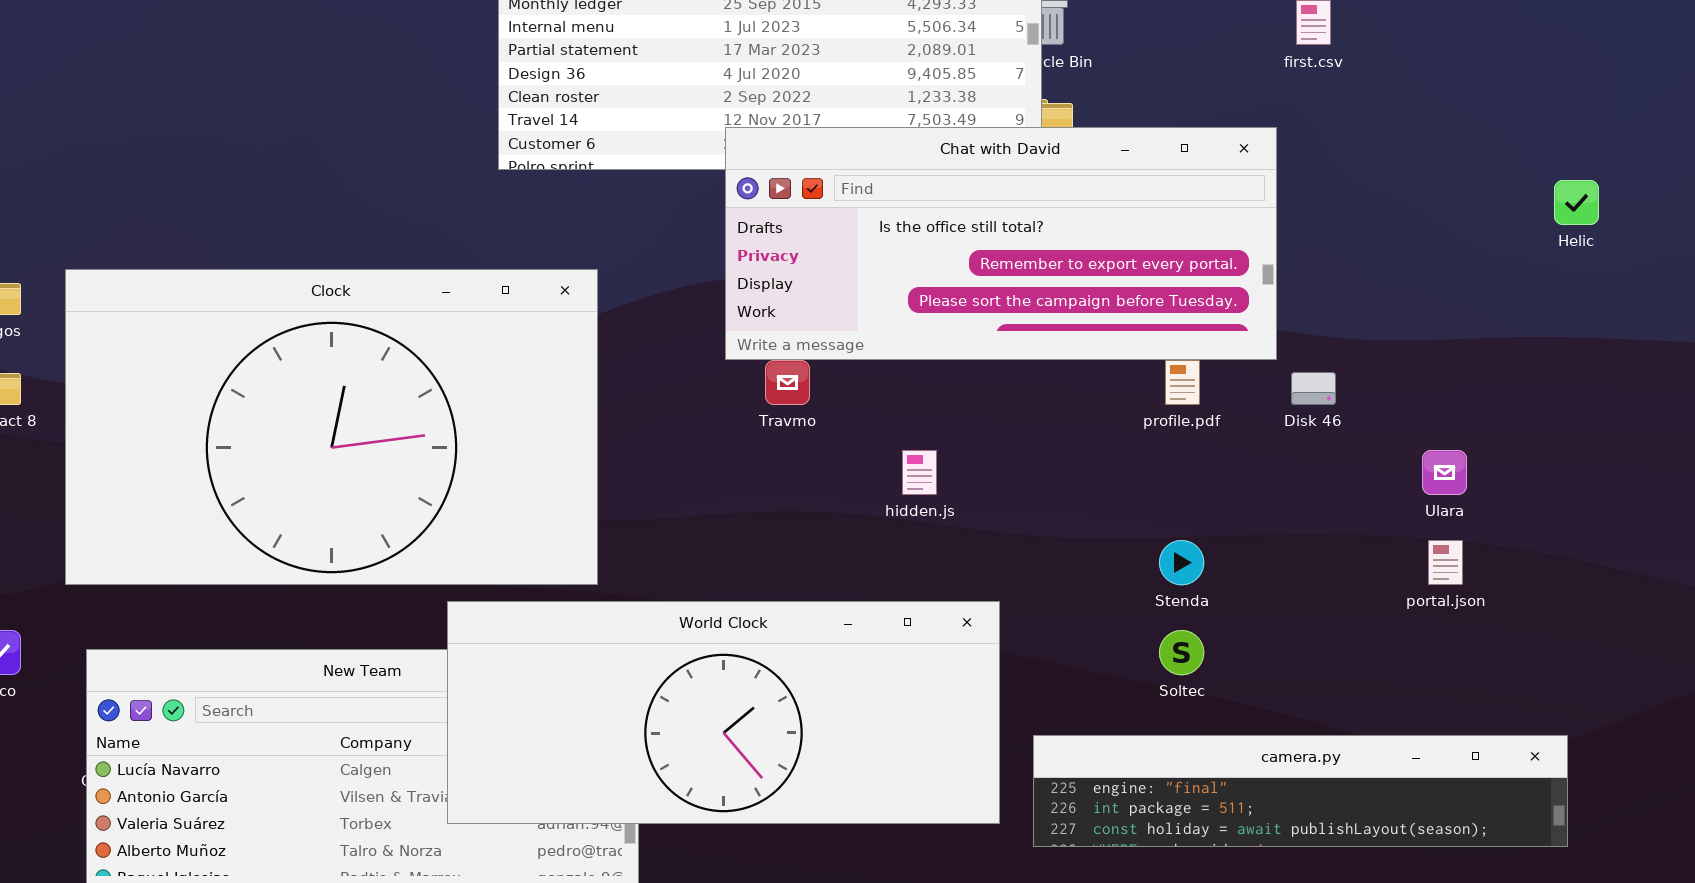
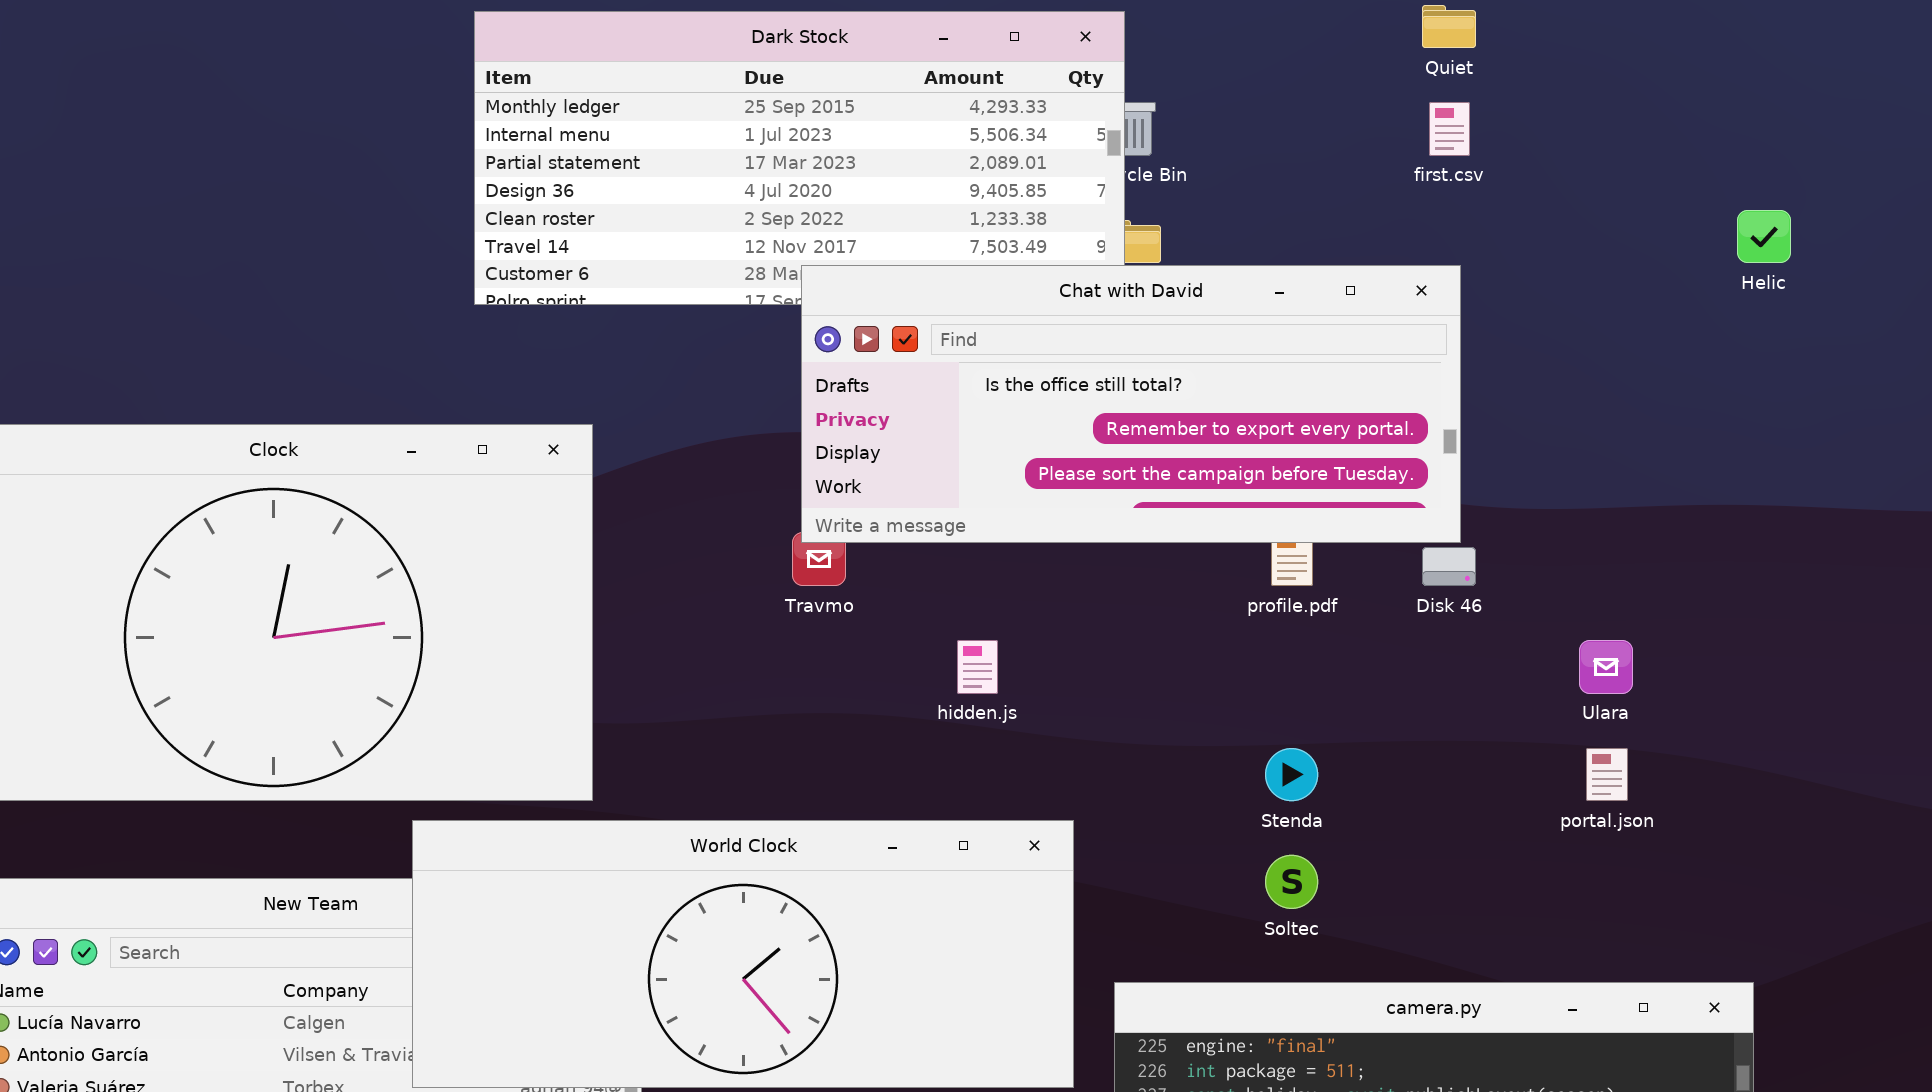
Chat with David: [725,127,1277,360] -> [801,265,1461,543], moved
Helic: [1554,180,1599,225] -> [1737,210,1791,263], moved

